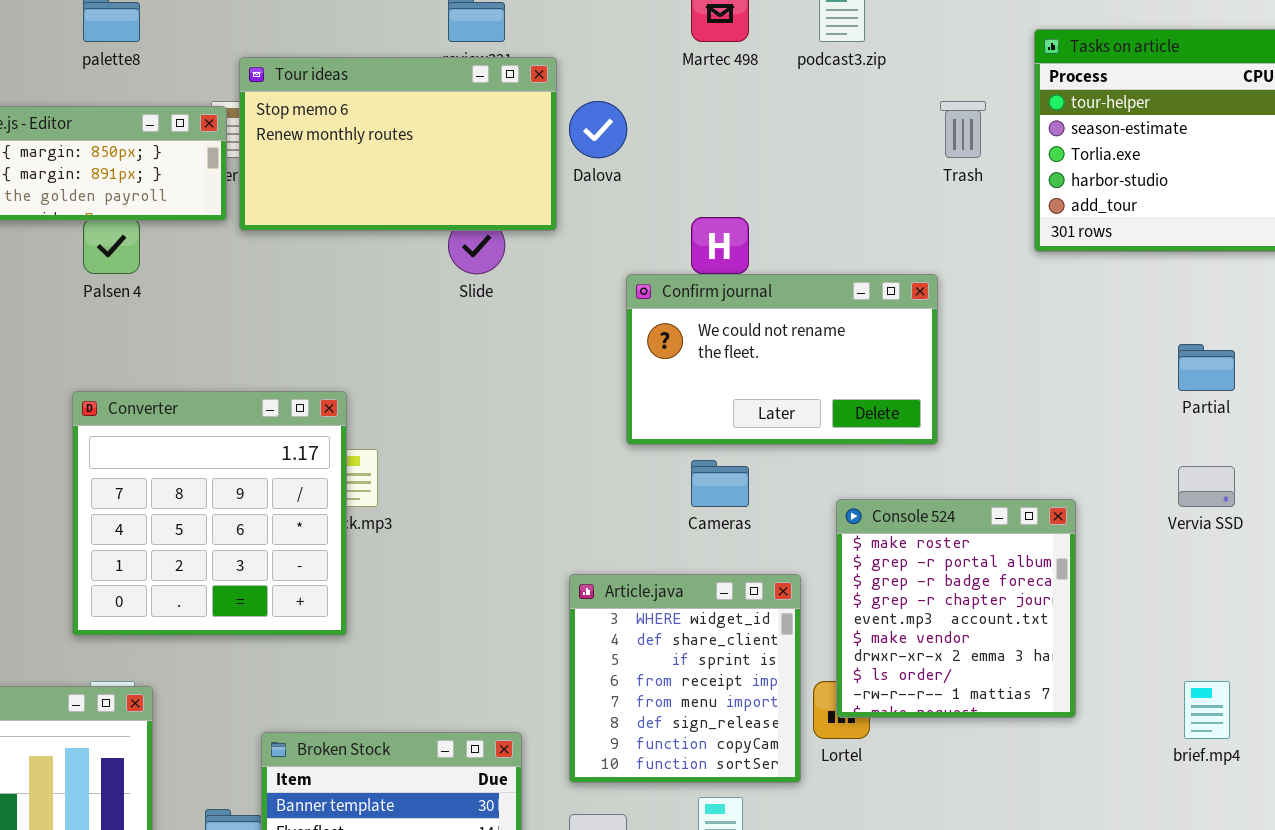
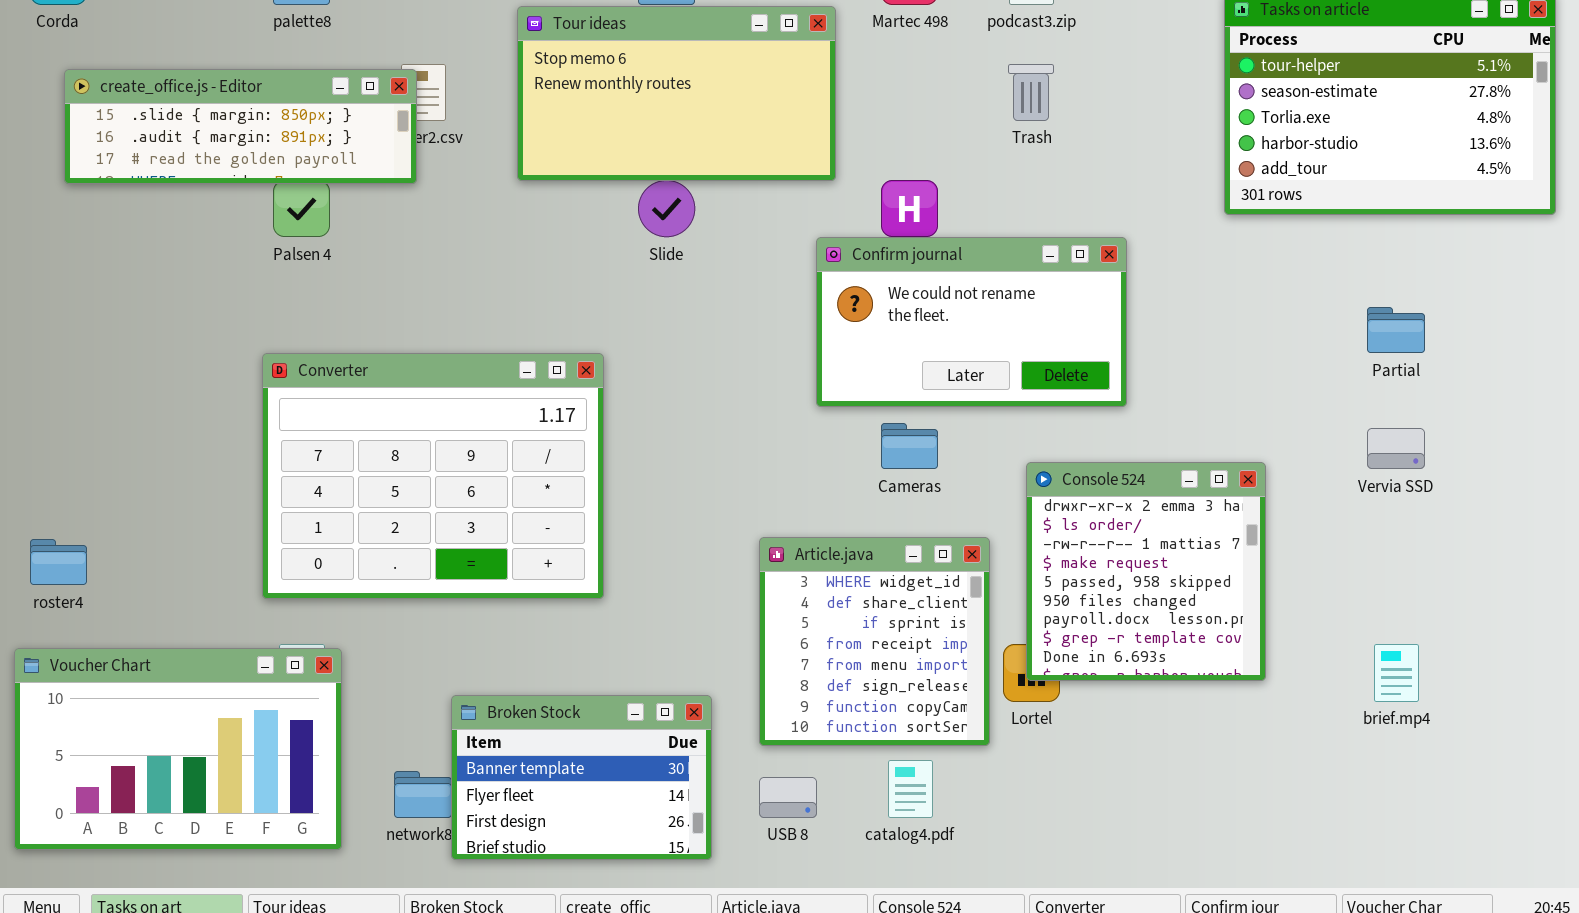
Tour ideas: [239,57,557,231] -> [517,6,836,181], moved
Trash: [940,101,986,158] -> [1008,64,1054,121], moved
Converter: [72,391,347,636] -> [262,353,604,599], resized
Console 524: [836,499,1076,718] -> [1026,462,1266,681], scrolled down 6 rows

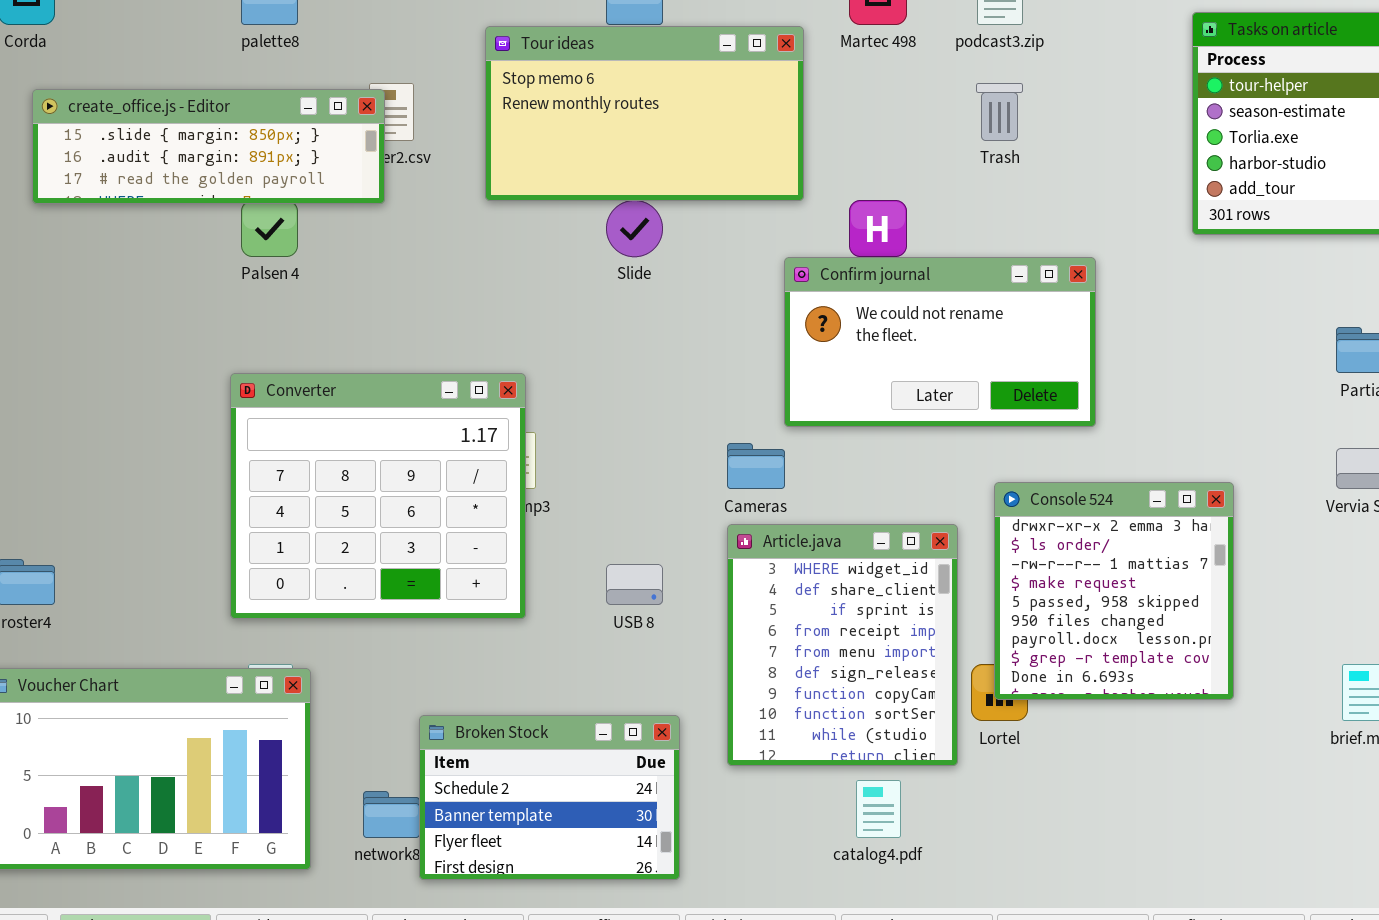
Converter: [262,353,604,599] -> [230,373,526,619], resized
Cameras: [881,423,938,469] -> [727,443,785,489], moved
Article.java: [759,537,990,746] -> [727,524,958,766], resized
Broken Stock: [451,695,712,860] -> [419,715,680,880], scrolled up 1 row
USB 8: [759,777,817,818] -> [606,564,663,605], moved

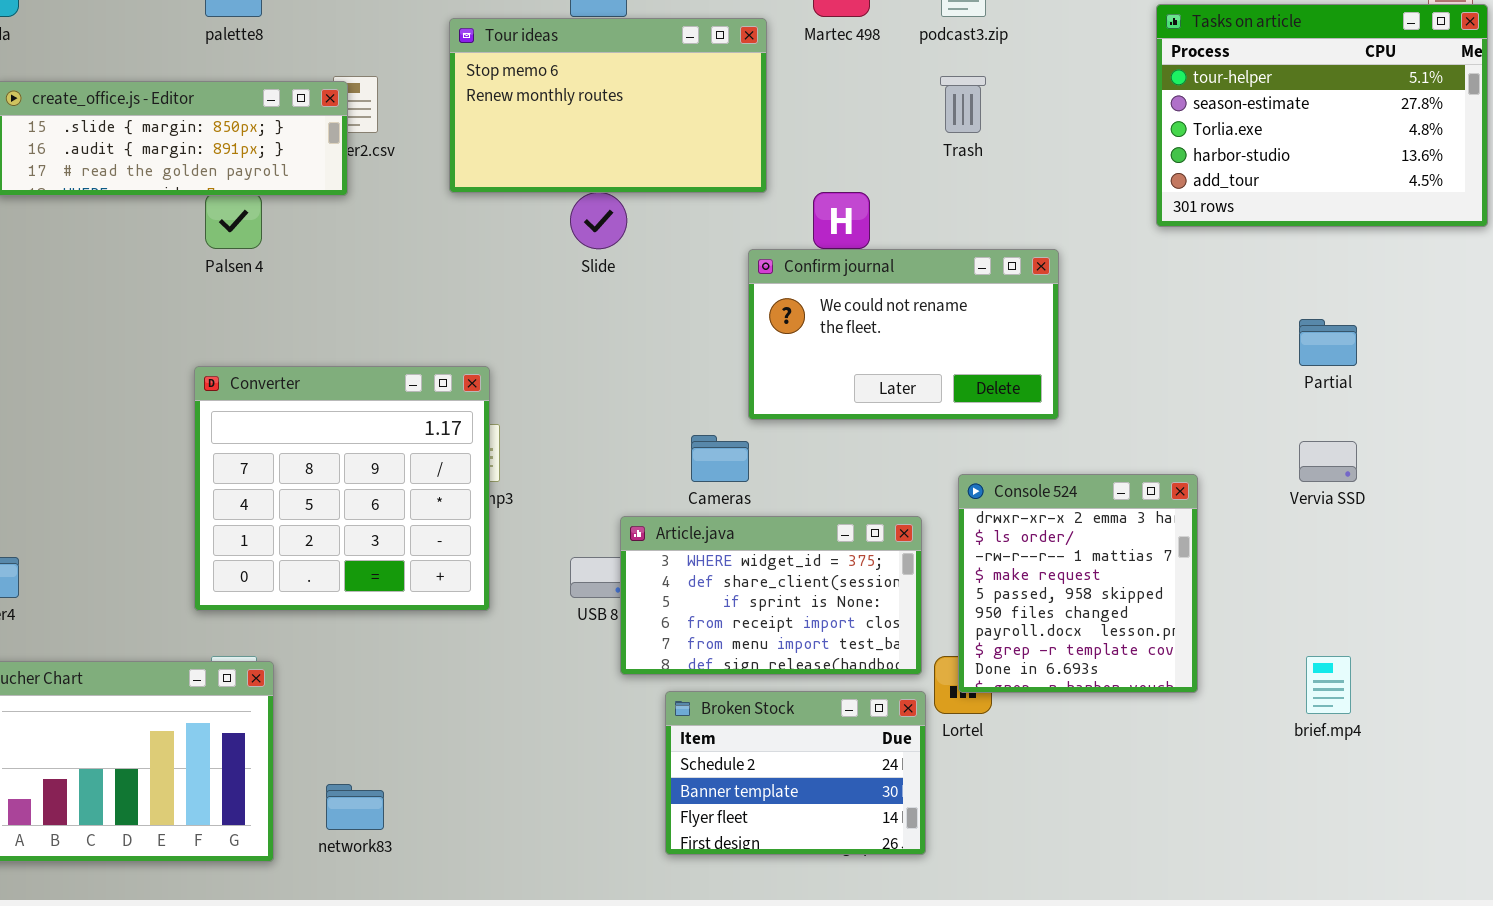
Article.java: [727,524,958,766] -> [620,516,922,675], resized
Broken Stock: [419,715,680,880] -> [665,691,926,855], moved

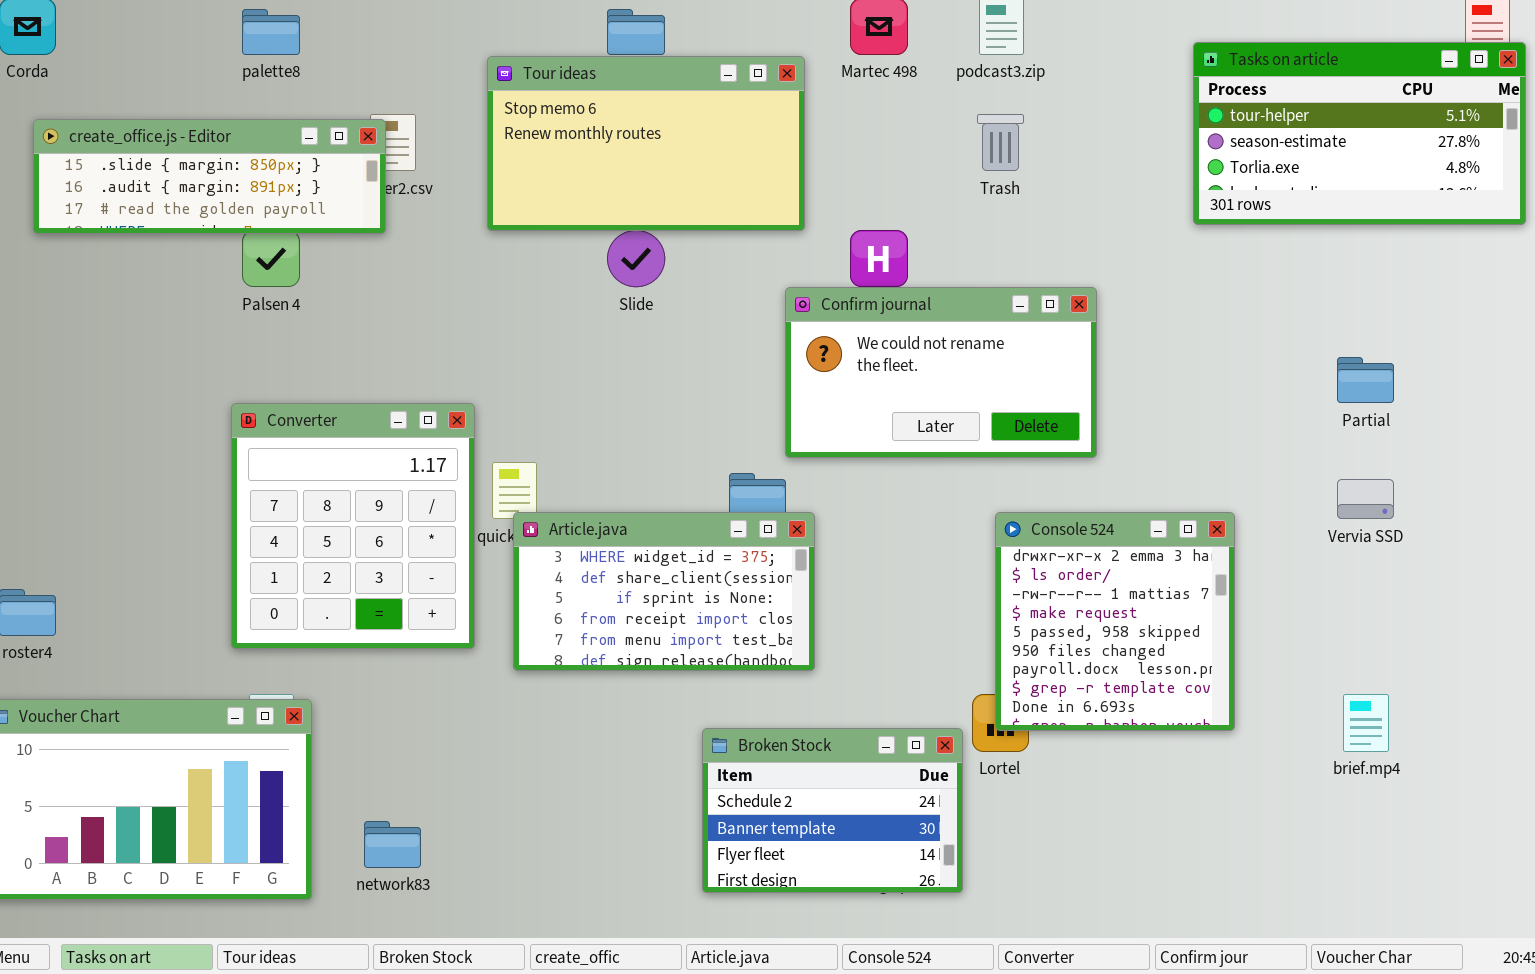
Tasks on article: [1156,4,1488,227] -> [1193,42,1526,225], resized
Converter: [194,366,490,611] -> [231,403,475,649], resized
Article.java: [620,516,922,675] -> [513,512,815,671], moved

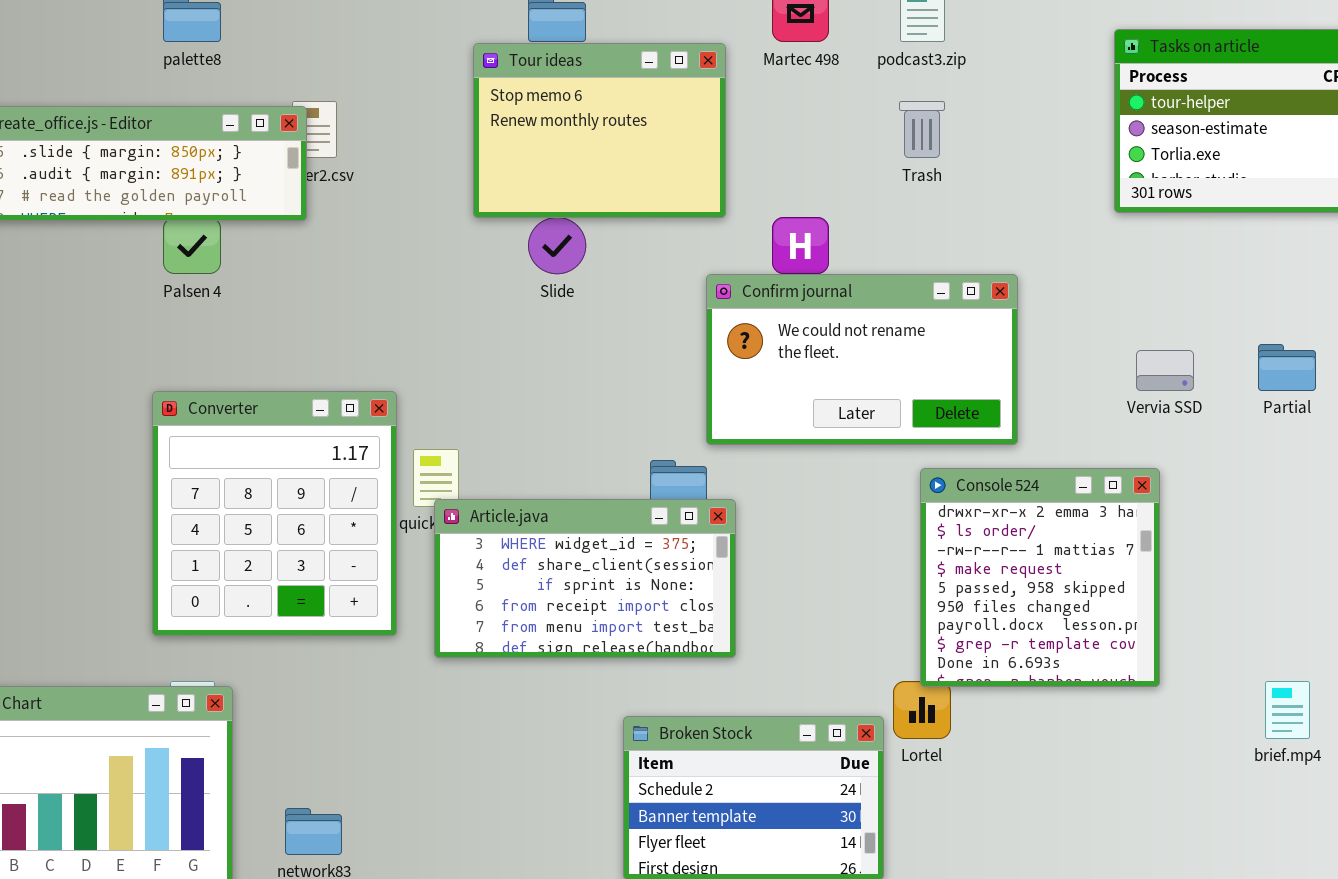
Tour ideas: [487,56,805,231] -> [473,43,726,218], resized
Vervia SSD: [1337,479,1394,519] -> [1136,350,1194,391], moved
Console 524: [995,512,1235,731] -> [920,468,1160,687], moved

